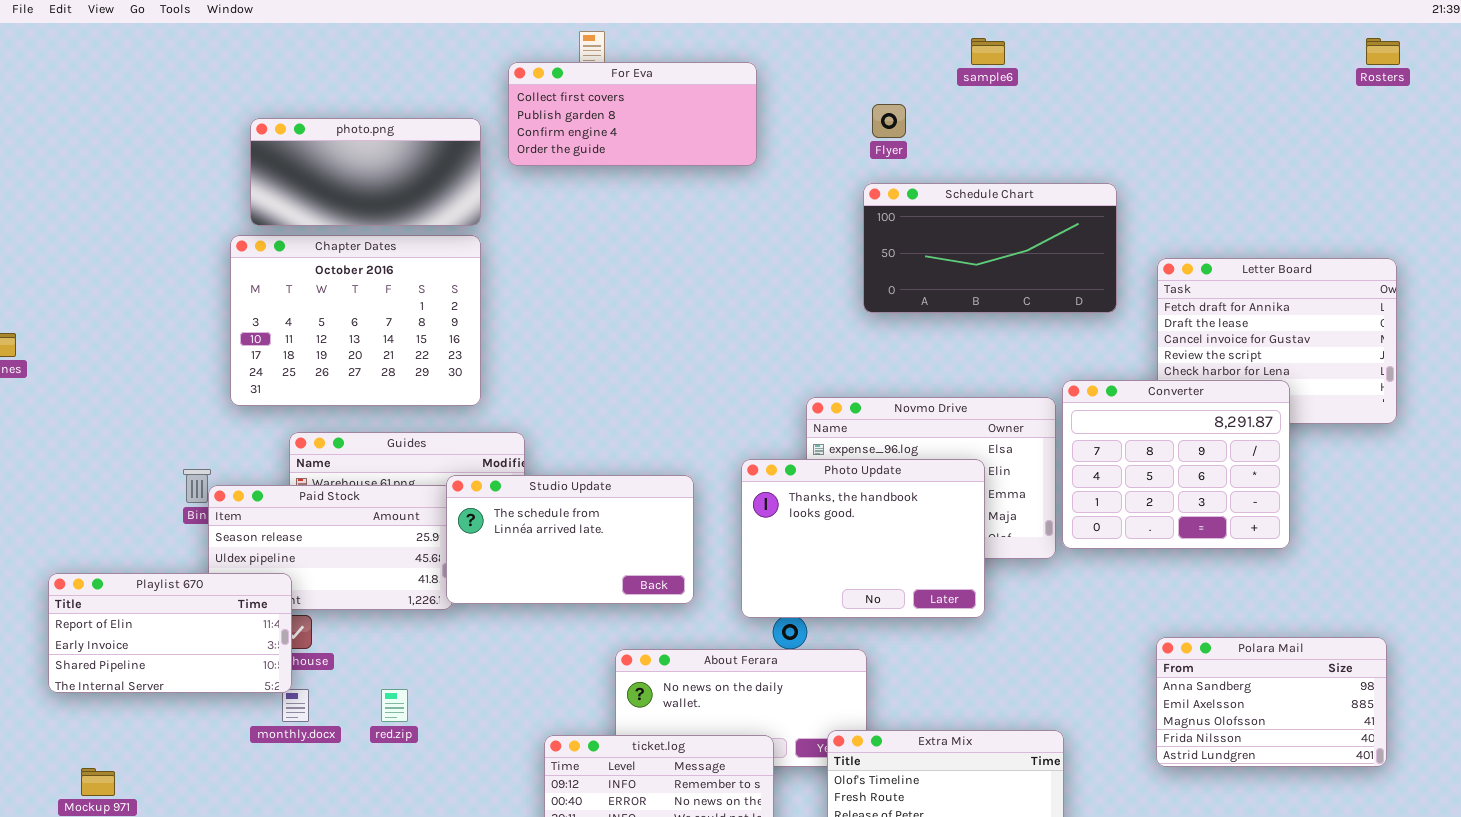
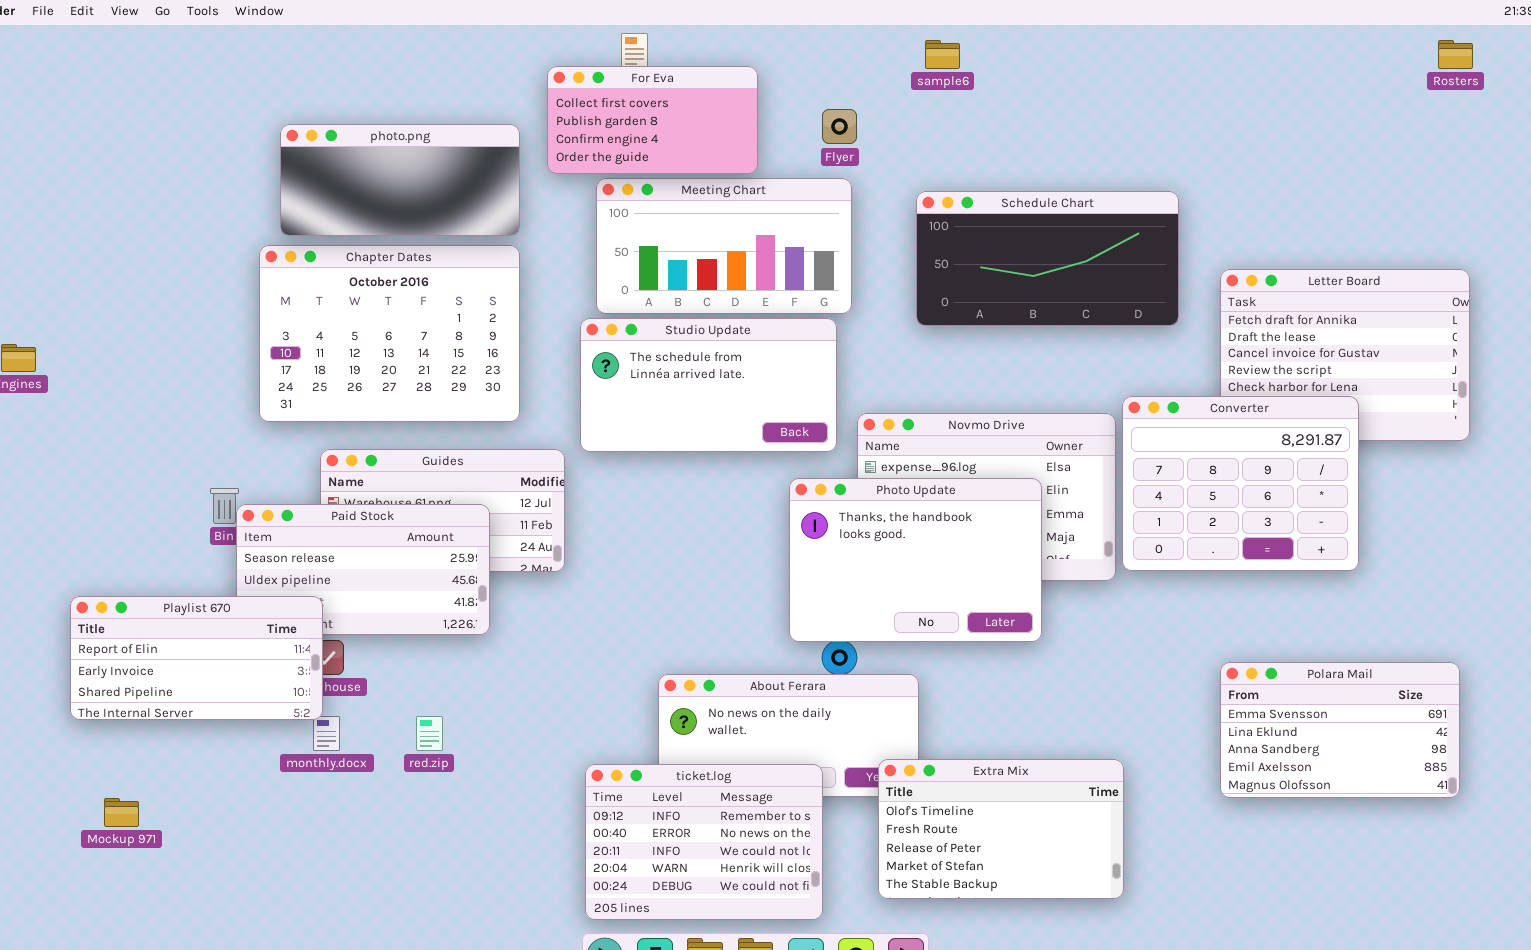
sample6: [971,38,1005,65] -> [925,40,960,69], moved
For Eva: [508,62,757,166] -> [547,66,758,174], resized
Flyer: [872,104,906,138] -> [822,109,857,144], moved
Meeting Chart: none -> [596,178,852,314], opened
Studio Update: [446,475,694,604] -> [580,318,837,452], moved
Polara Mail: [1156,637,1387,767] -> [1220,662,1460,798], scrolled up 2 rows

